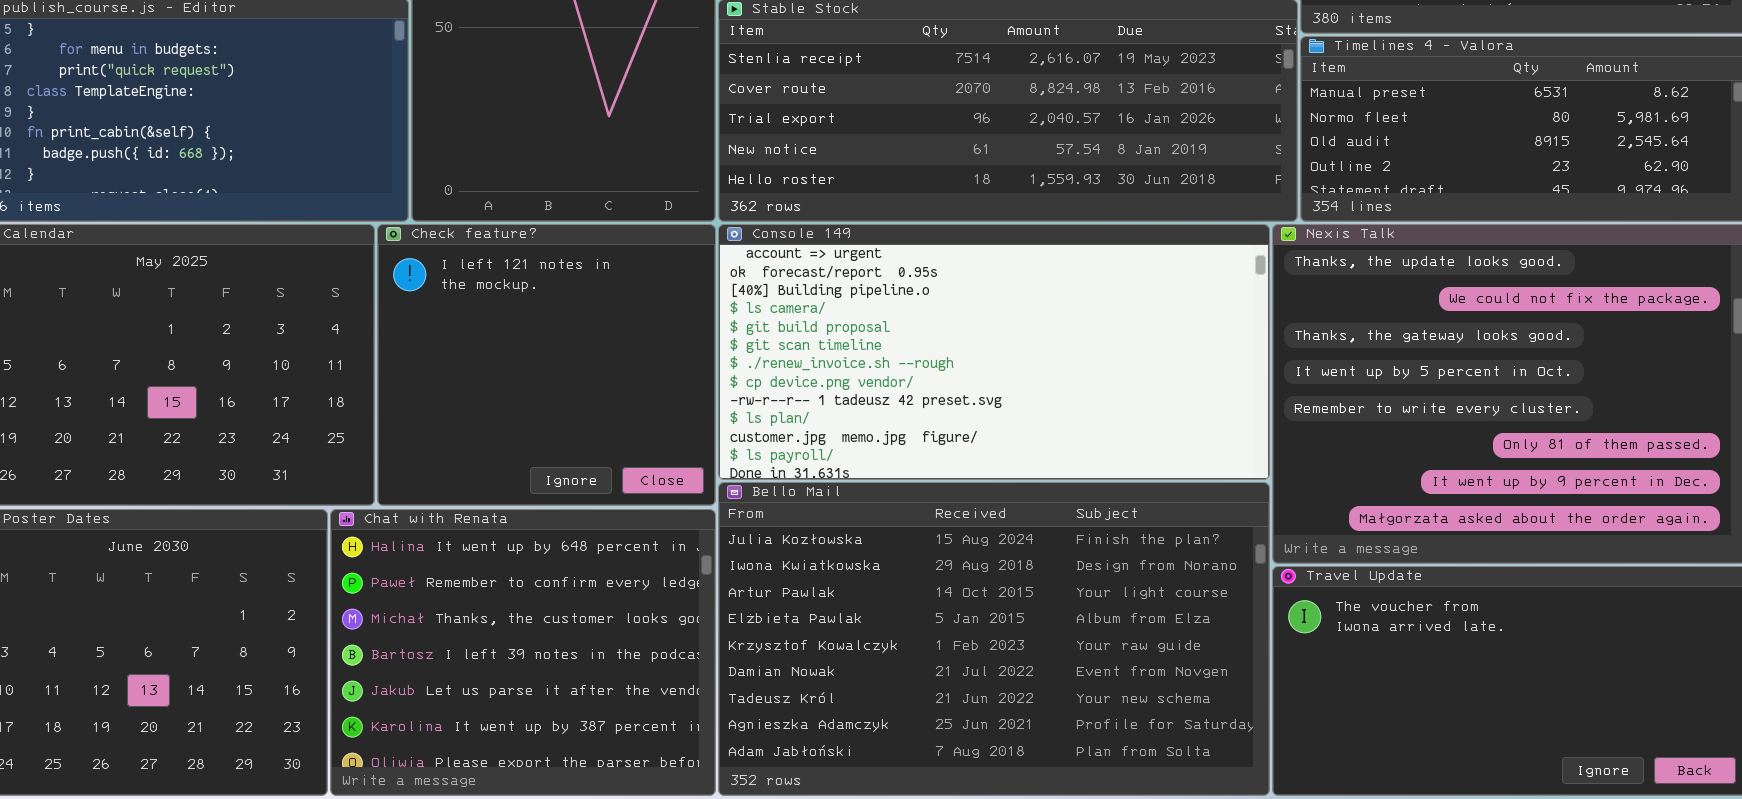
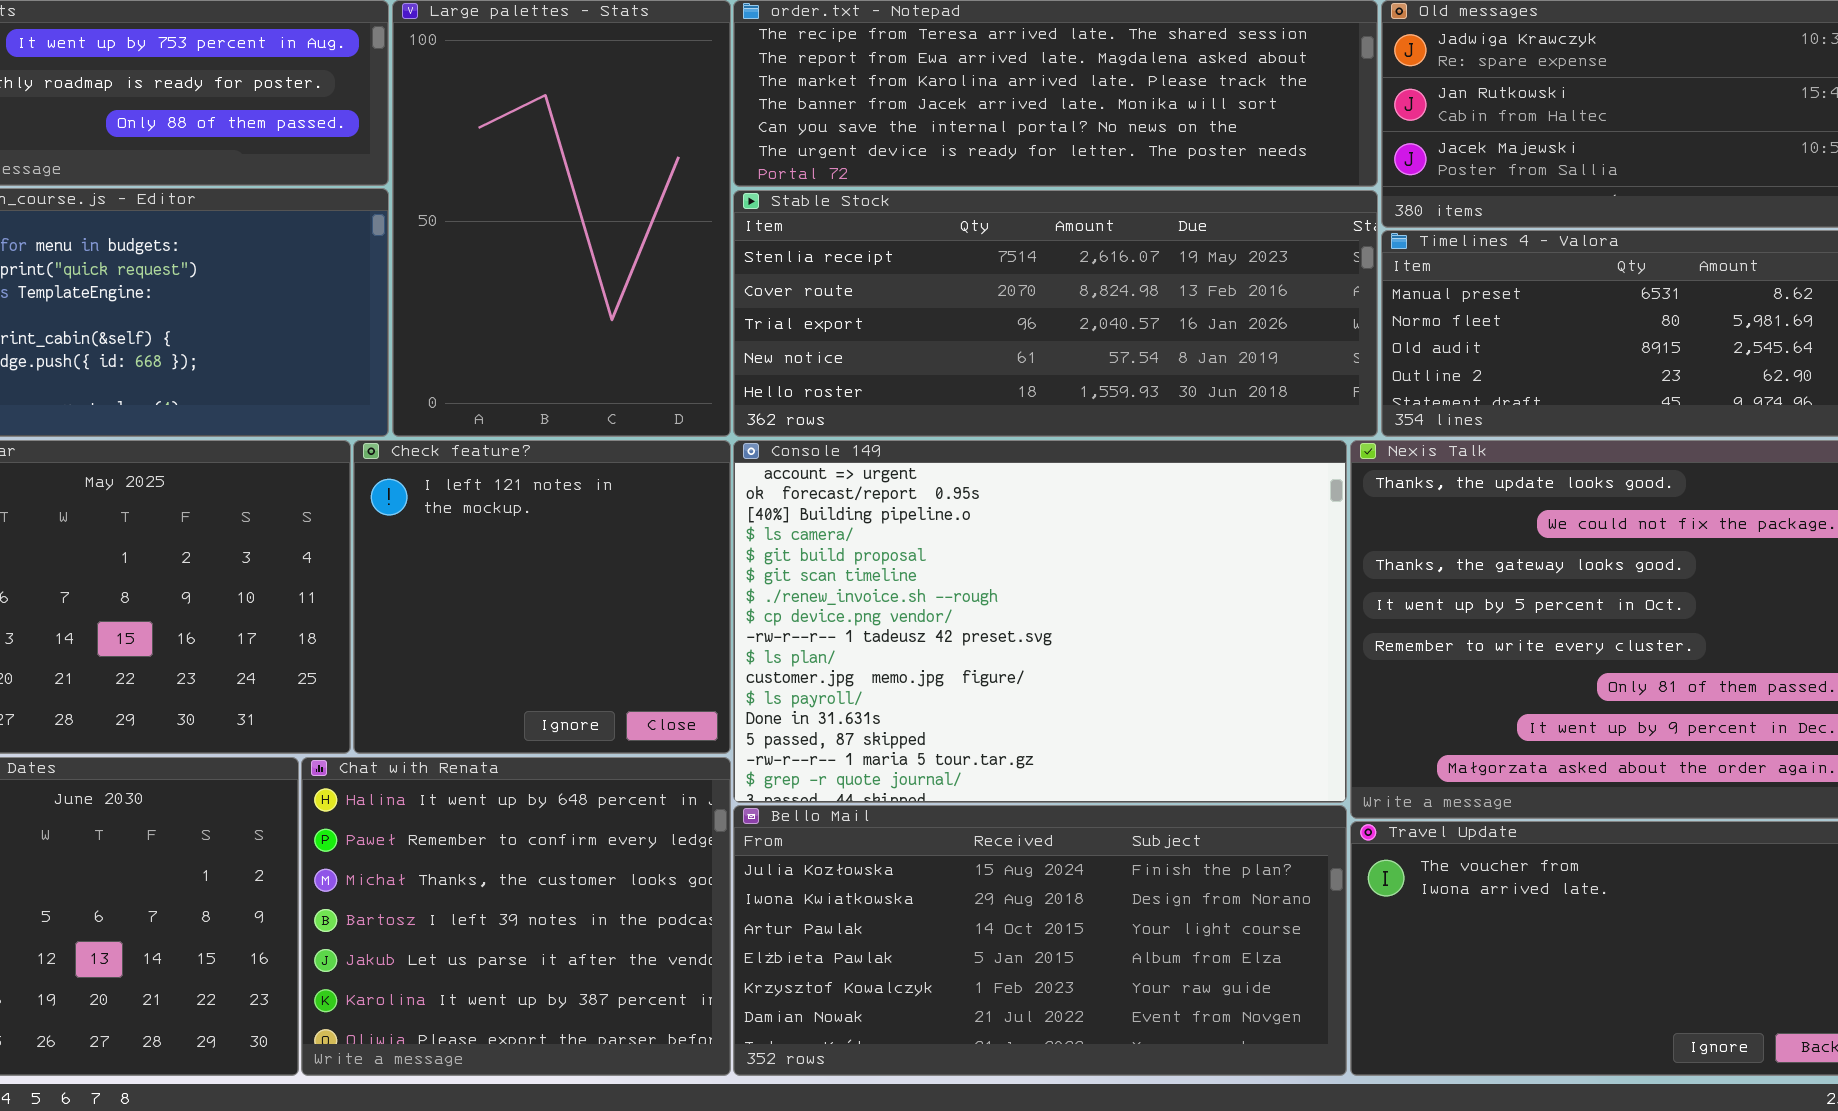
Console 149: [718,224,1270,480] -> [733,440,1347,803], resized
Bello Mail: [718,482,1270,796] -> [733,805,1347,1076], resized

